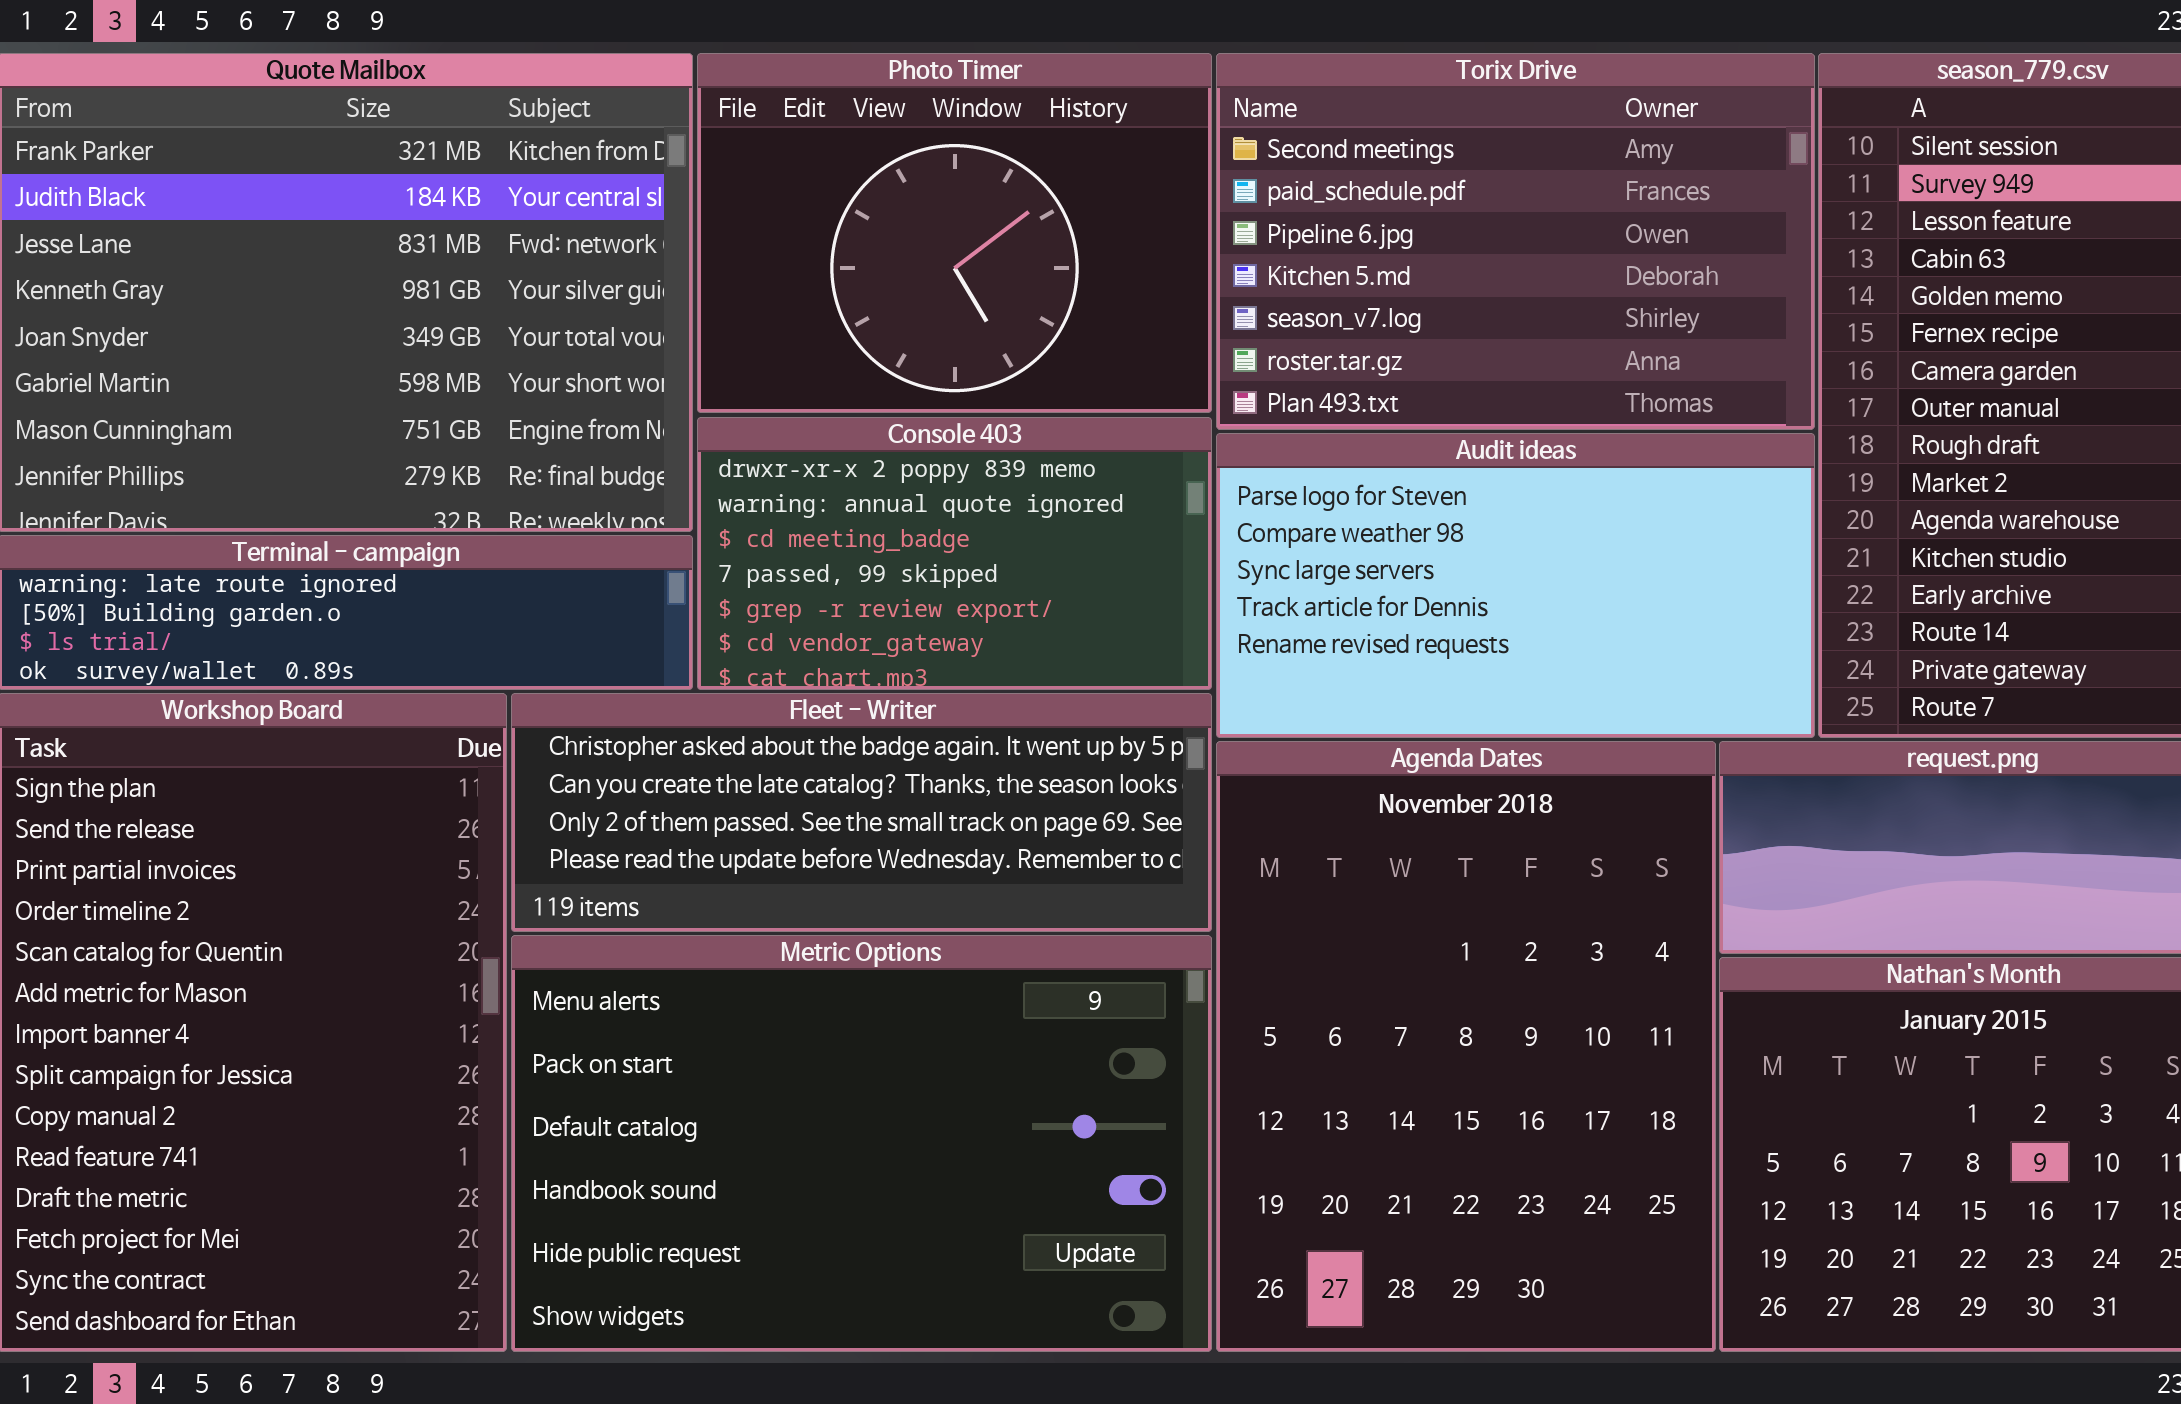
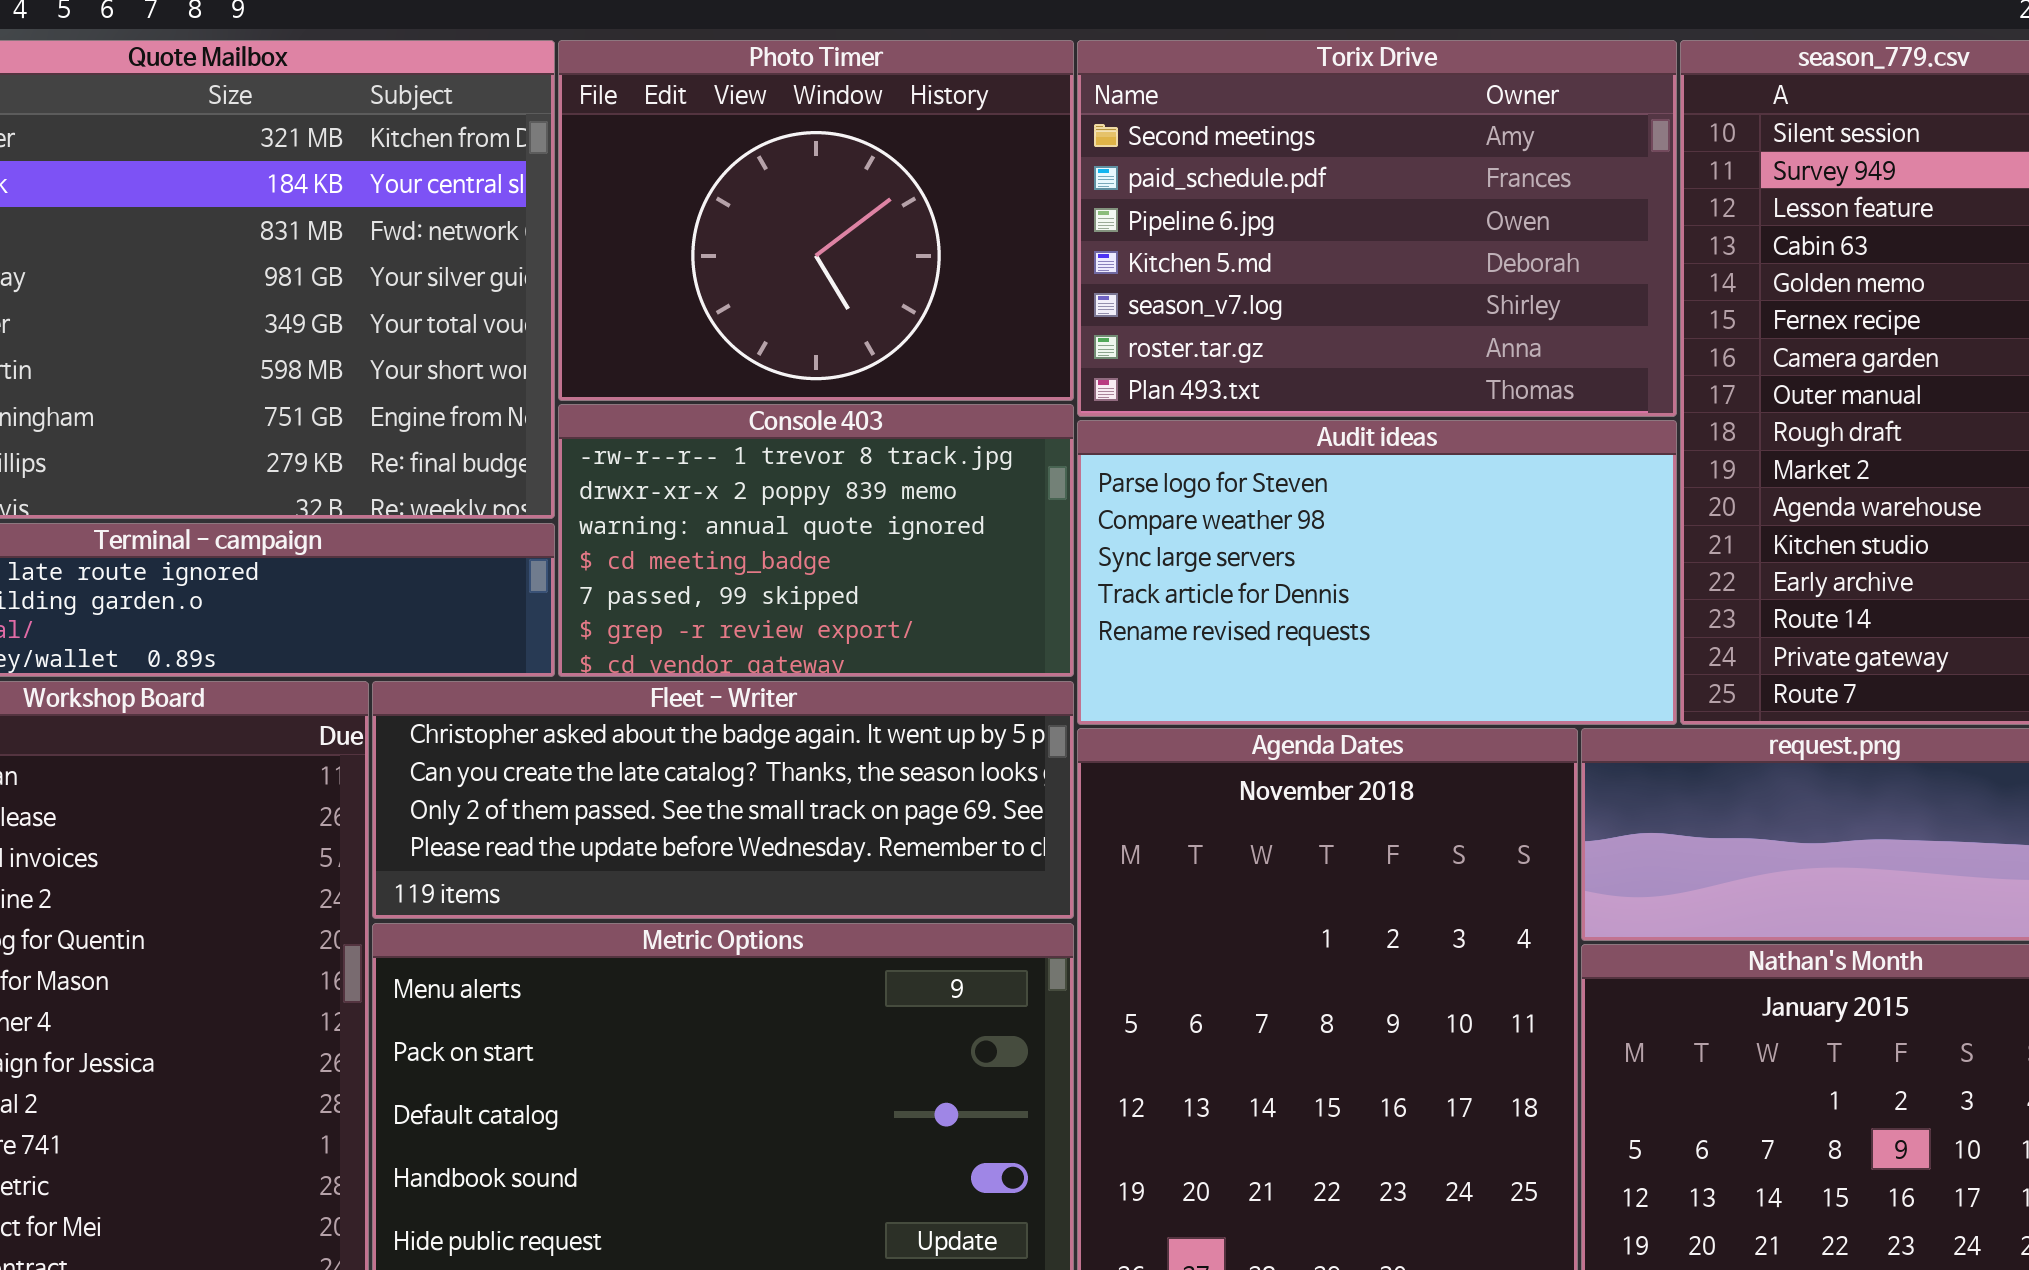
Console 403: [697,417,1212,690] -> [558,404,1074,677], scrolled up 1 row

